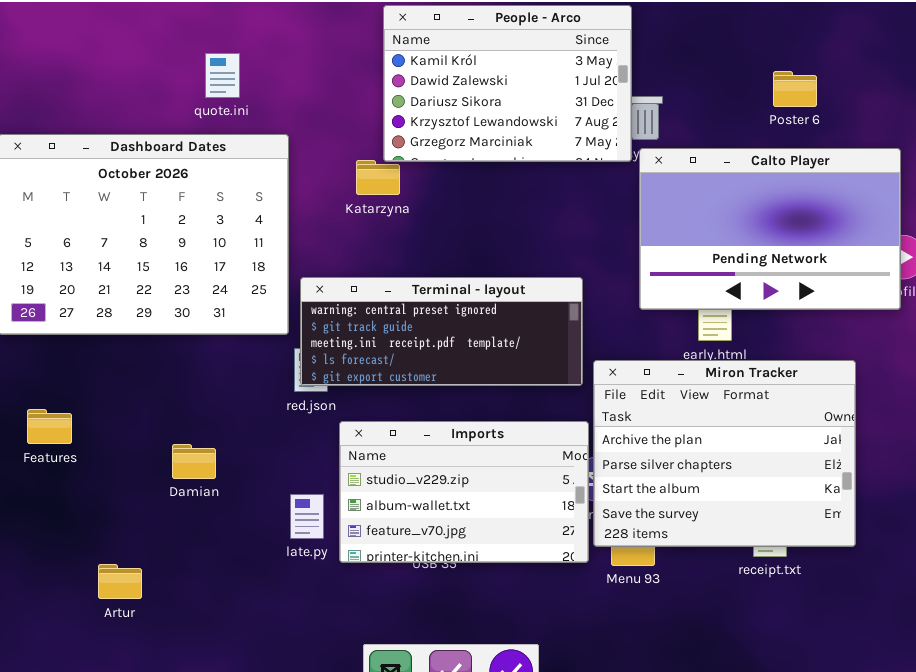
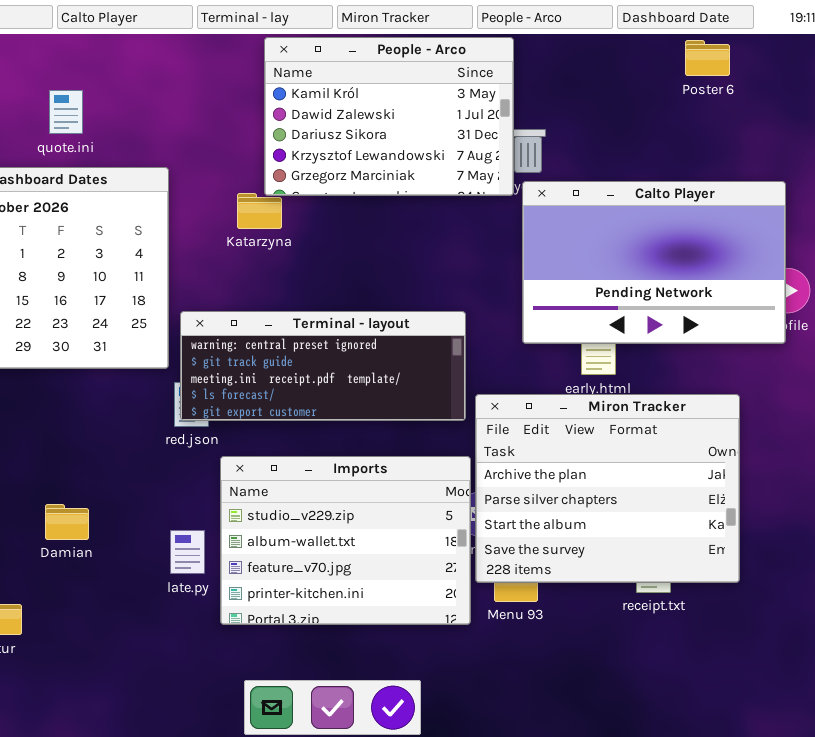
quote.ini: [205,53,240,98] -> [49,90,83,134], moved
Poster 6: [773,71,817,107] -> [685,40,730,76], moved
Imports: [339,421,589,563] -> [220,456,471,625], resized
Damian: [172,444,216,479] -> [45,504,89,540], moved

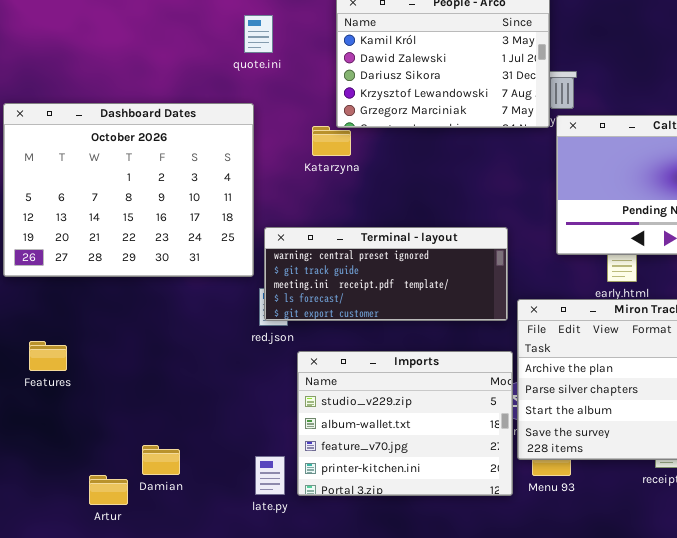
quote.ini: [49,90,83,134] -> [244,15,273,53], moved
Damian: [45,504,89,540] -> [142,445,180,475], moved
late.py: [170,530,205,574] -> [255,456,285,495], moved

